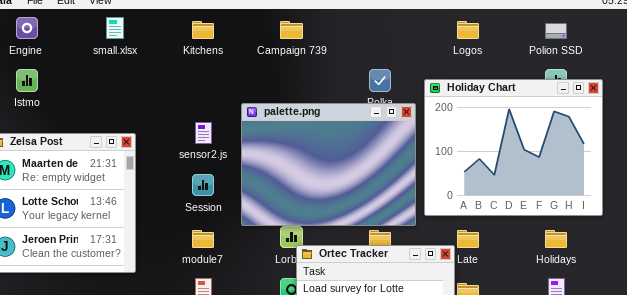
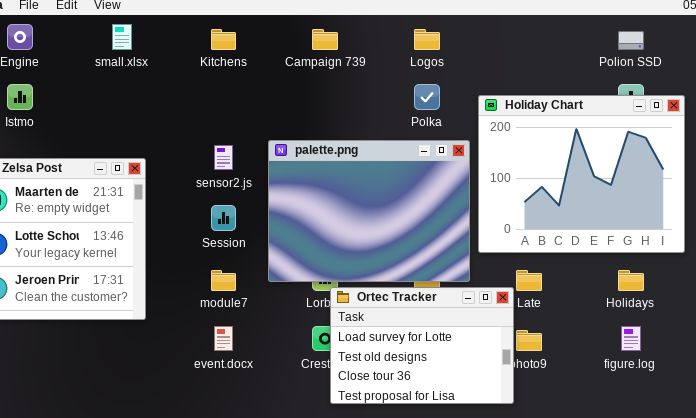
Logos: [457,21,479,39] -> [414,29,440,50], moved
palette.png: [241,103,416,226] -> [268,140,470,282], moved

